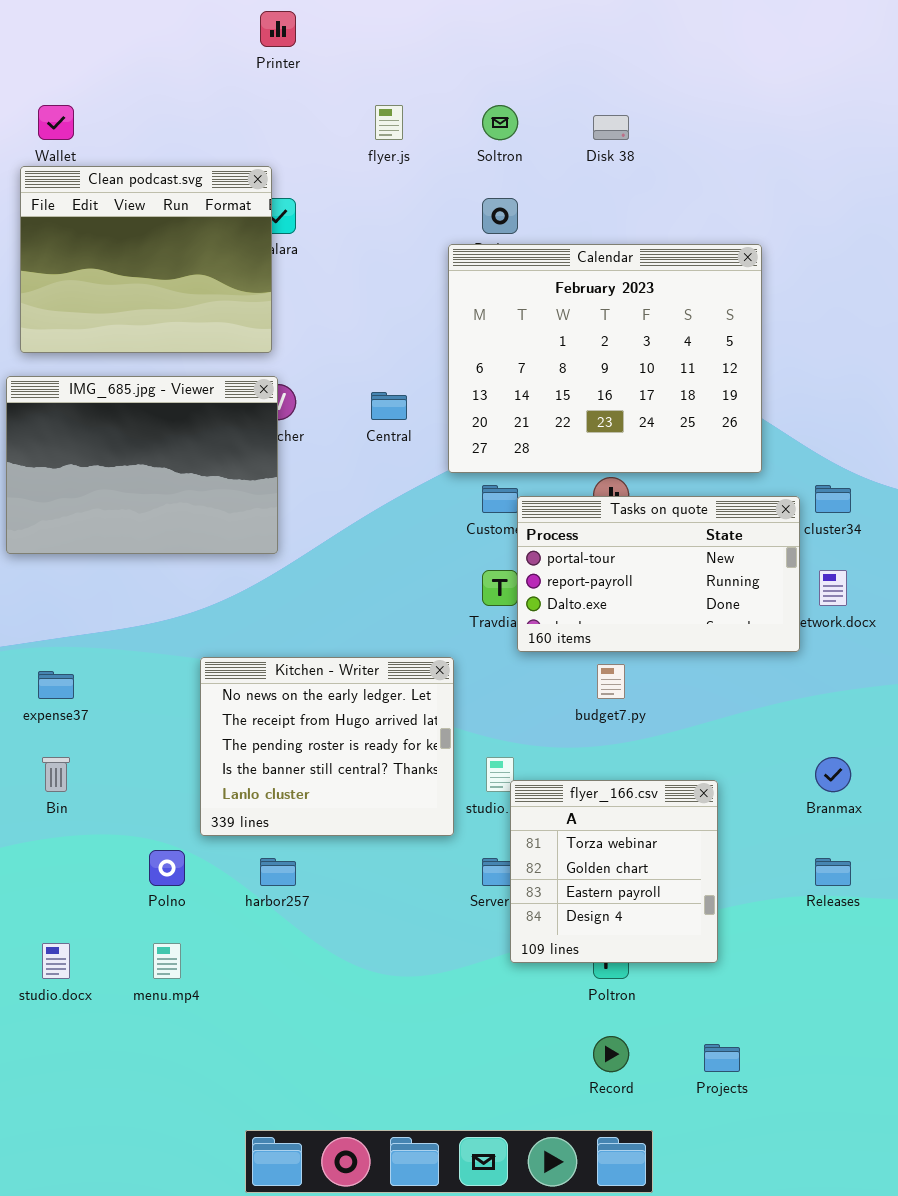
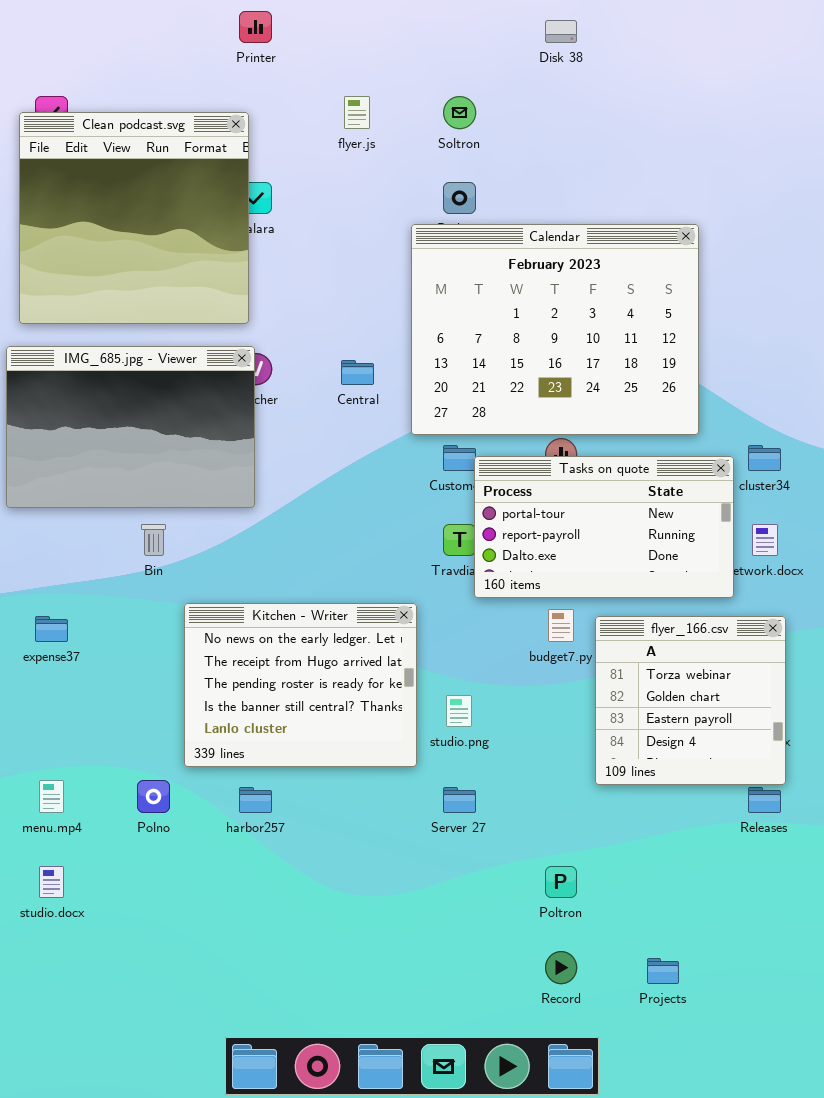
Disk 38: [593,115,629,140] -> [545,20,577,43], moved
Clean podcast.svg: [20,166,272,353] -> [19,112,249,324], resized
Bin: [42,757,70,792] -> [141,524,166,556], moved
flyer_166.csv: [510,780,718,963] -> [595,616,786,785], moved
menu.mp4: [153,943,181,979] -> [39,780,64,813], moved

